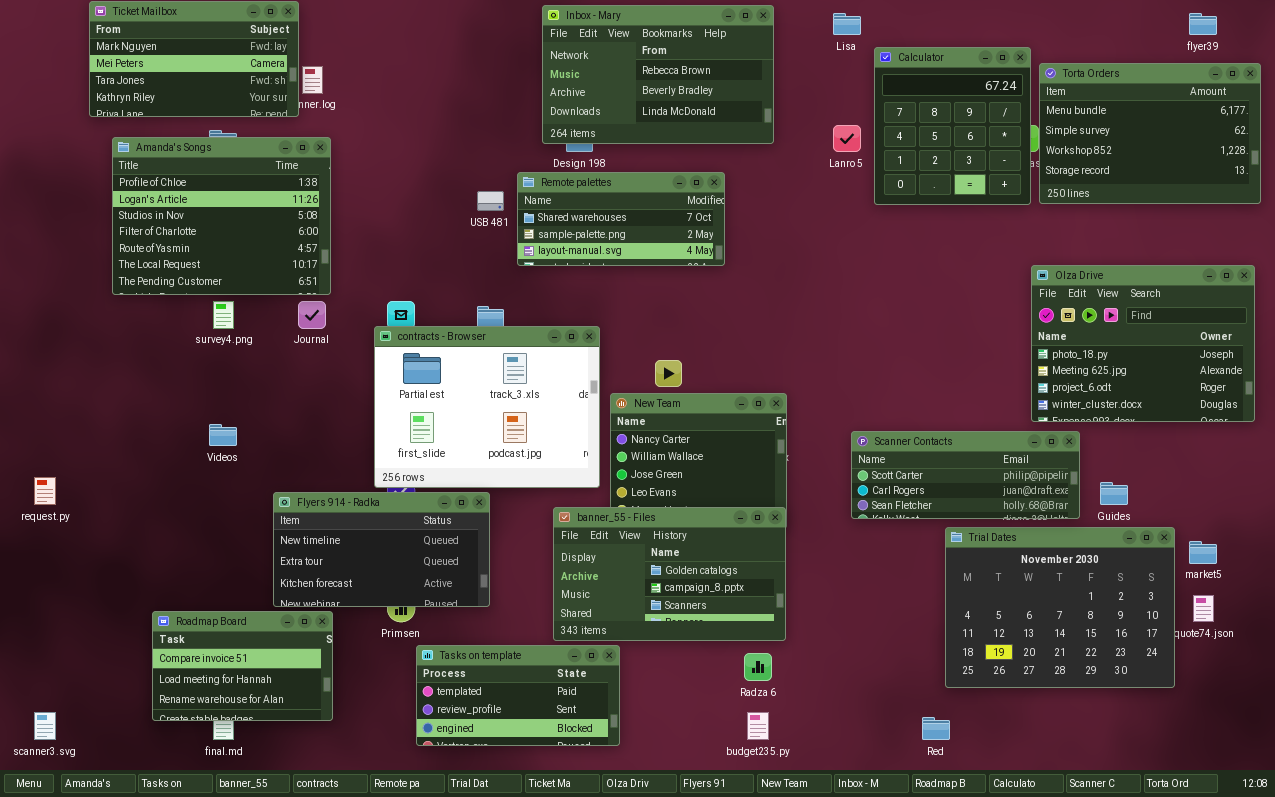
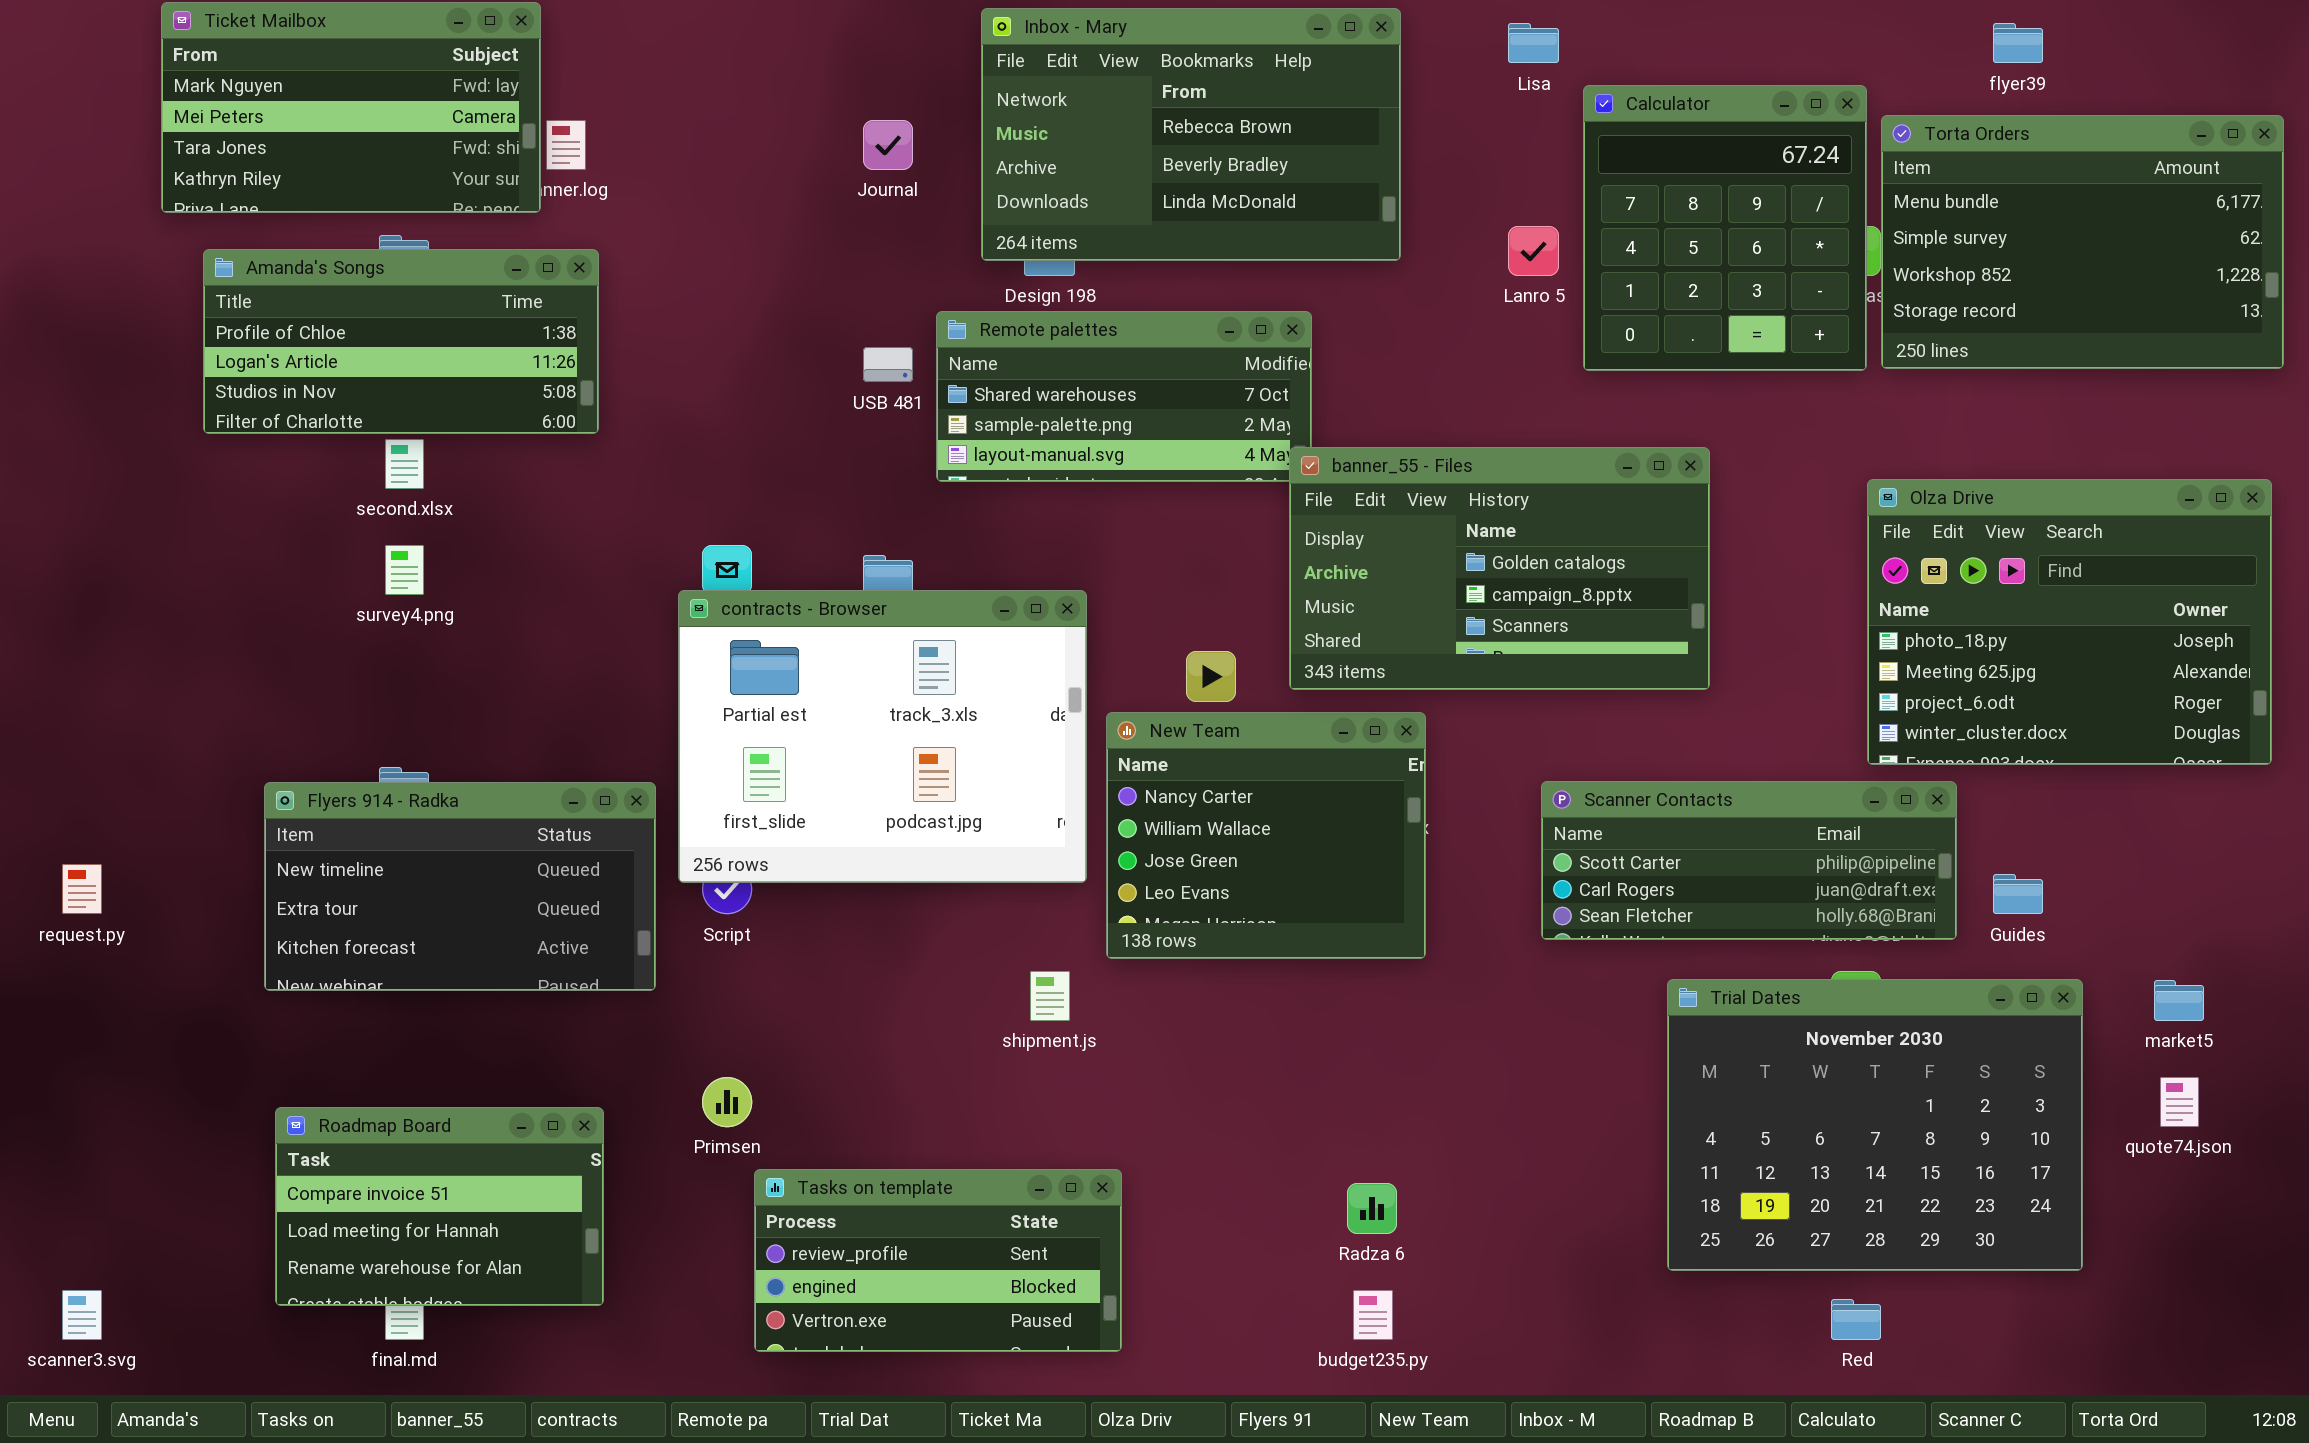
flyer39: [1189,13,1217,35] -> [1993,23,2043,63], moved
Amanda's Songs: [112,137,331,295] -> [203,249,599,434], resized
Journal: [298,301,326,329] -> [863,120,913,170], moved
Flyers 914 - Radka: [273,492,490,607] -> [264,782,656,991], moved
banner_55 - Files: [553,507,786,641] -> [1289,447,1710,690], moved
Trial Dates: [945,527,1175,688] -> [1667,979,2083,1271], moved
Tasks on template: [416,645,620,746] -> [754,1169,1122,1352], scrolled down 1 row
Red: [922,717,950,740] -> [1831,1299,1881,1340], moved

